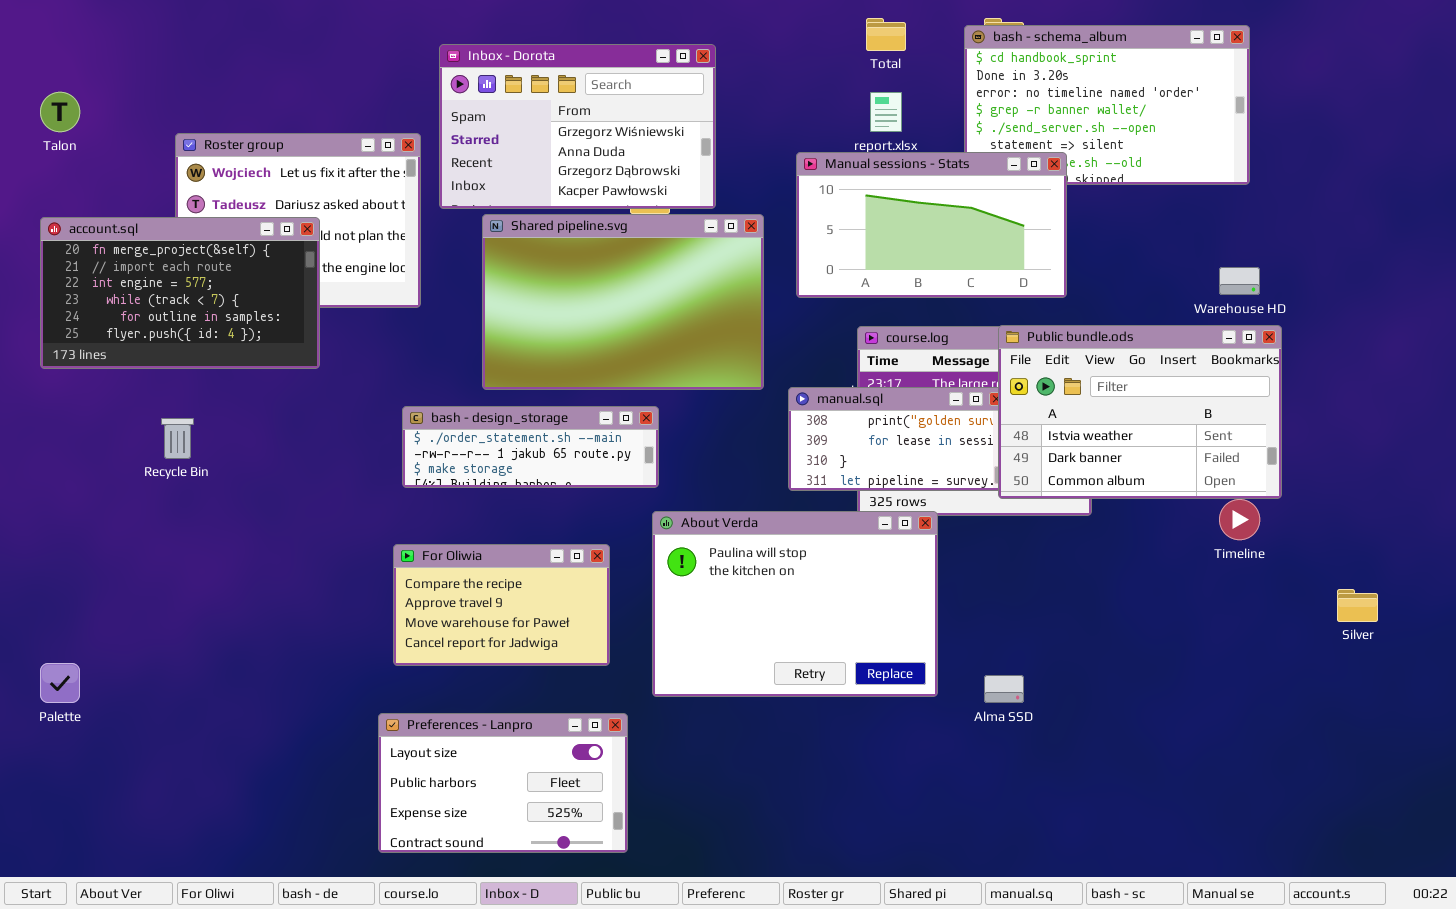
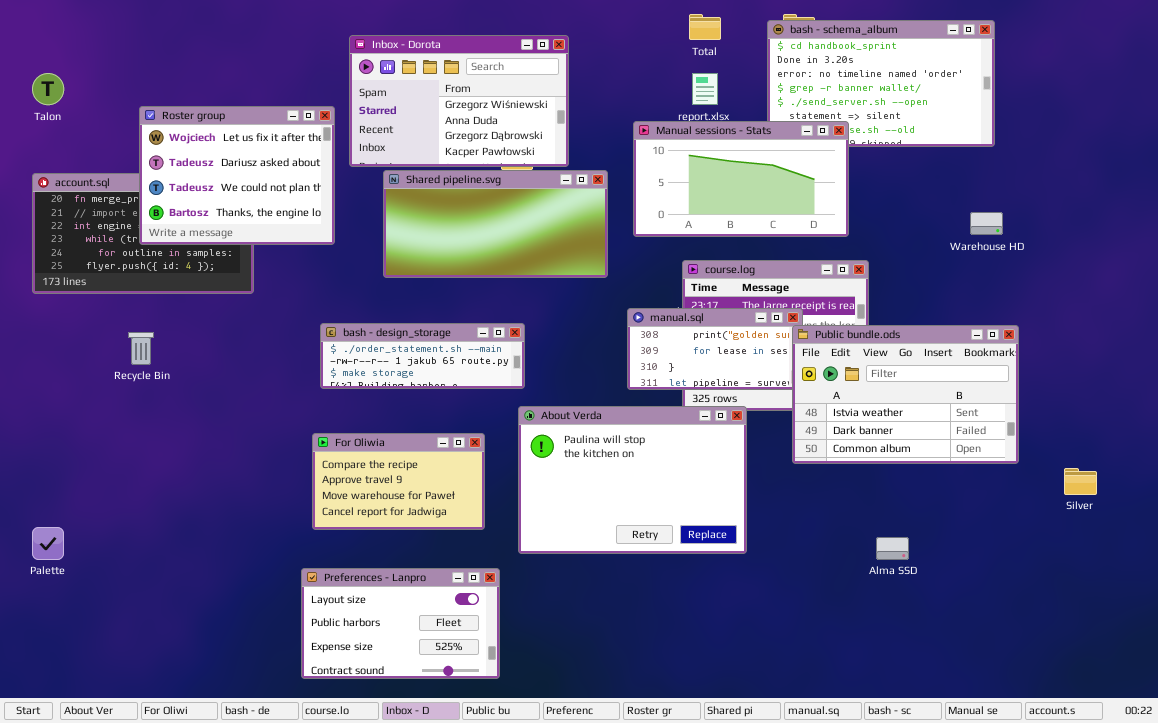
Roster group: [175,133,421,308] -> [139,106,335,245], raised
Shared pipeline.svg: [482,214,764,390] -> [383,170,608,278], resized
Public bundle.ods: [998,325,1282,499] -> [792,325,1019,464], moved
Alma SSD: [984,675,1024,703] -> [876,537,909,560], moved

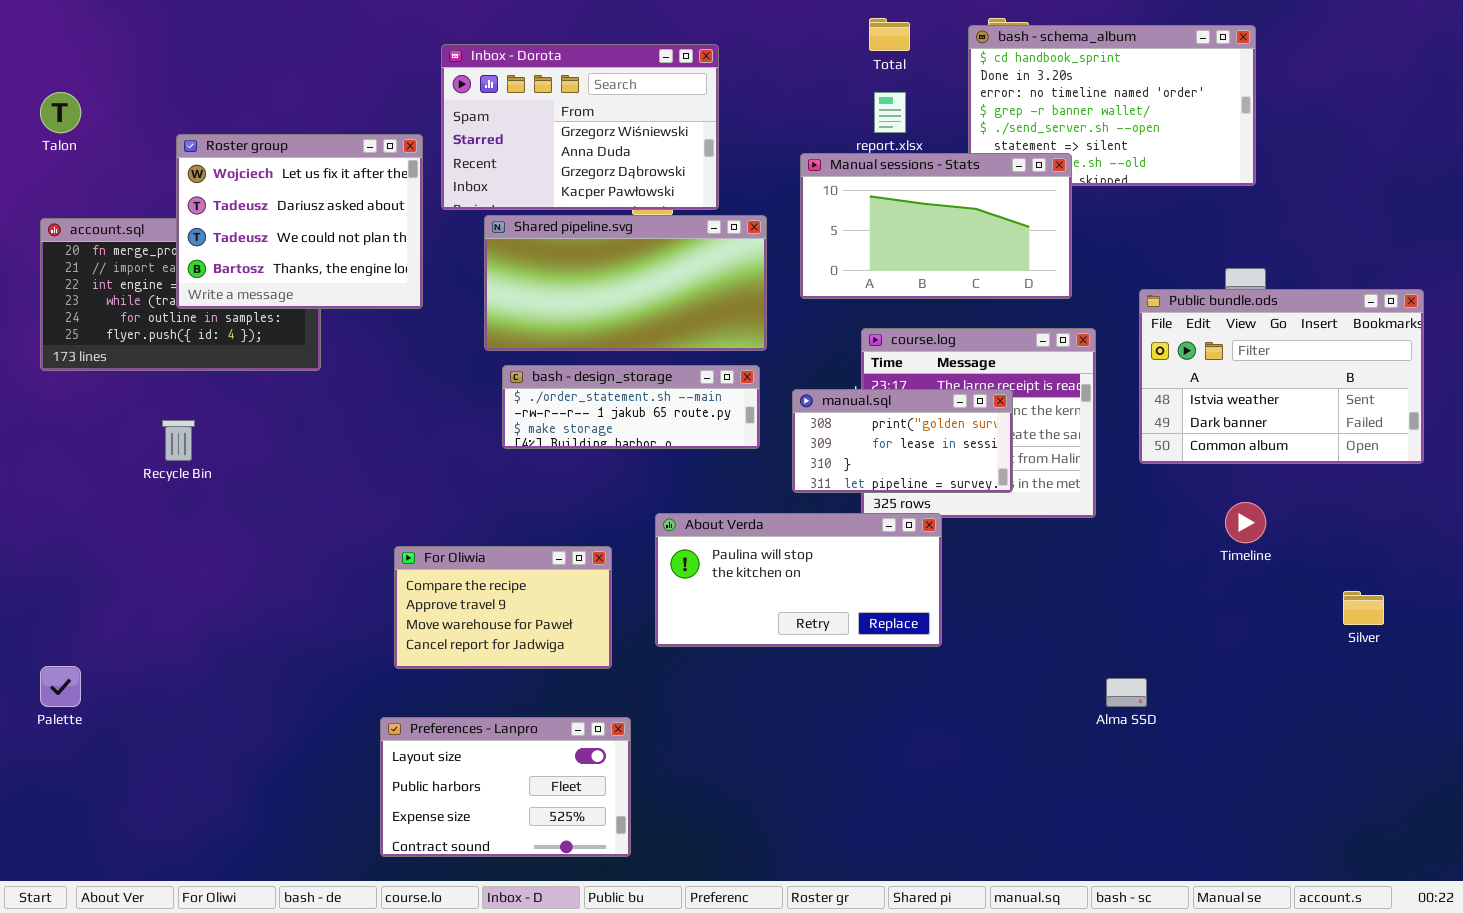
bash - design_storage: [320,323,525,389] -> [502,365,760,449], moved
Public bundle.ods: [792,325,1019,464] -> [1139,289,1424,464], moved
About Verda: [518,406,747,554] -> [655,513,942,647], resized

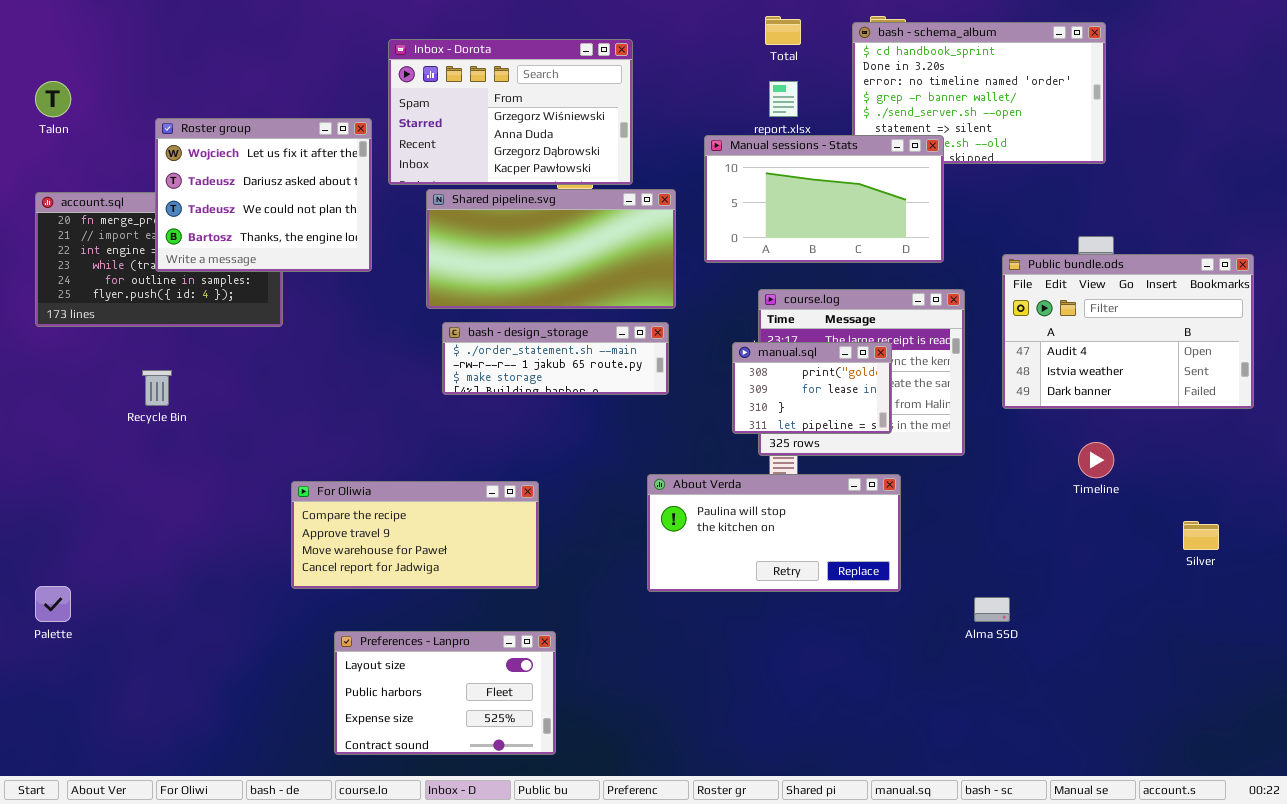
Public bundle.ods: [1139,289,1424,464] -> [1002,254,1254,409], scrolled up 1 row
manual.sql: [792,389,1013,493] -> [732,342,892,434], resized
About Verda: [655,513,942,647] -> [647,474,901,592], moved
For Oliwia: [394,546,612,669] -> [291,481,539,589], resized

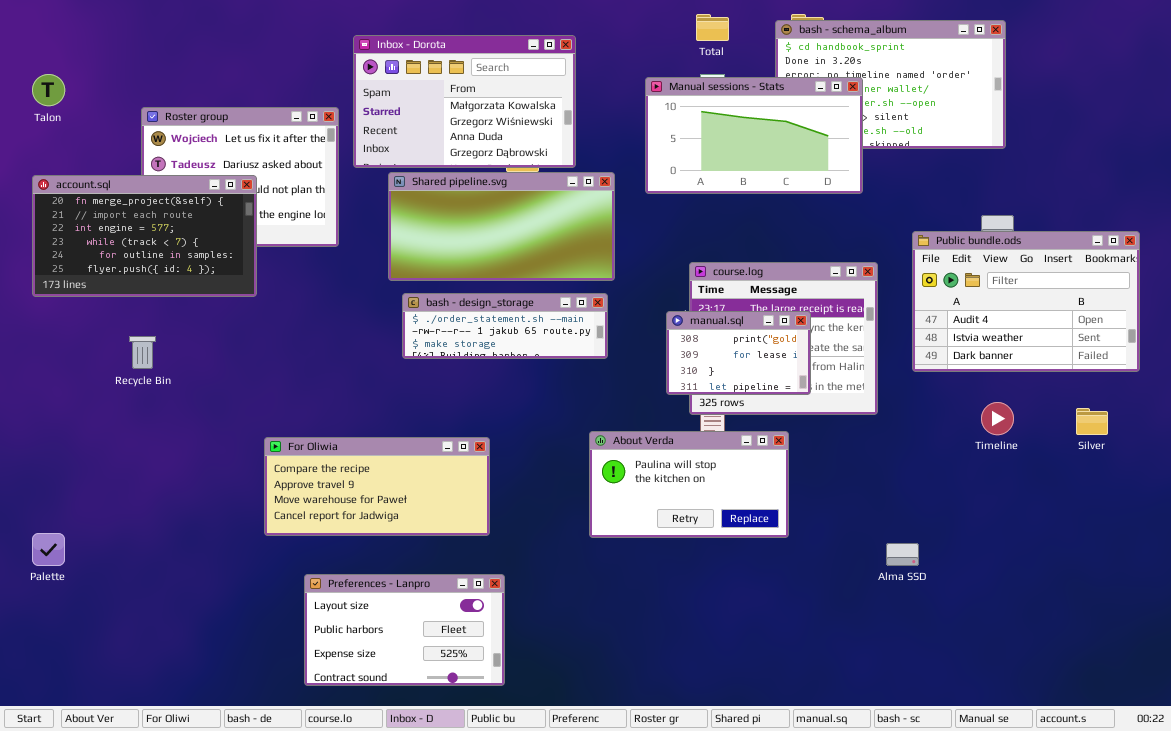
Inbox - Dorota: [388,39,633,185] -> [353,35,576,168], scrolled up 1 row
Manual sessions - Stats: [704,135,944,263] -> [645,77,863,194], moved
account.sql: [35,192,283,327] -> [32,175,257,297], raised
About Verda: [647,474,901,592] -> [589,431,789,538], resized
Silver: [1183,521,1219,550] -> [1076,408,1108,435], moved

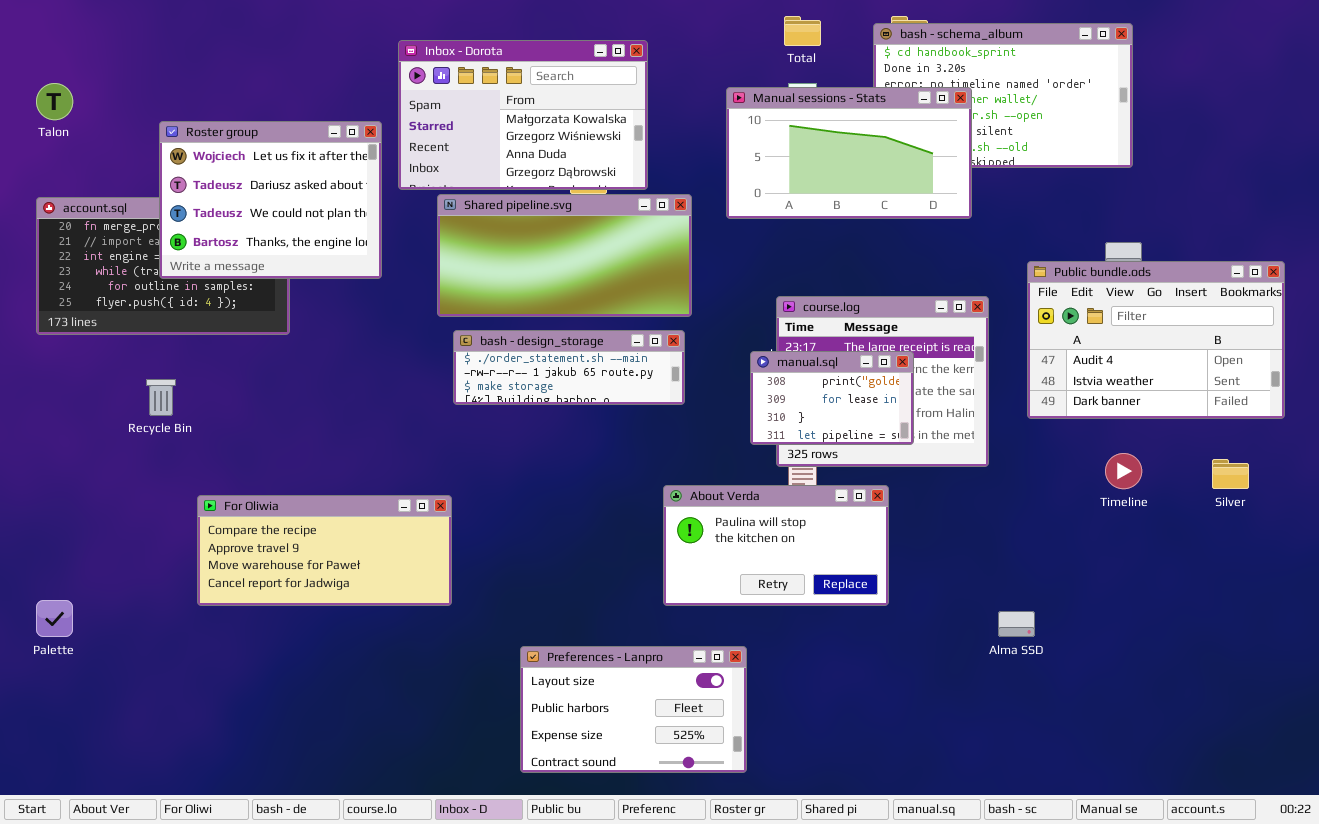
Roster group: [141,107,339,247] -> [159,121,382,279], raised
For Oliwia: [264,437,490,536] -> [197,495,452,606], moved
Preferences - Lanpro: [304,574,505,686] -> [520,646,747,773], moved

